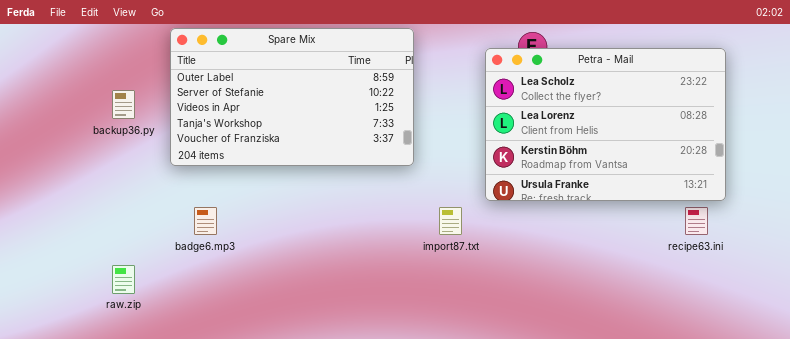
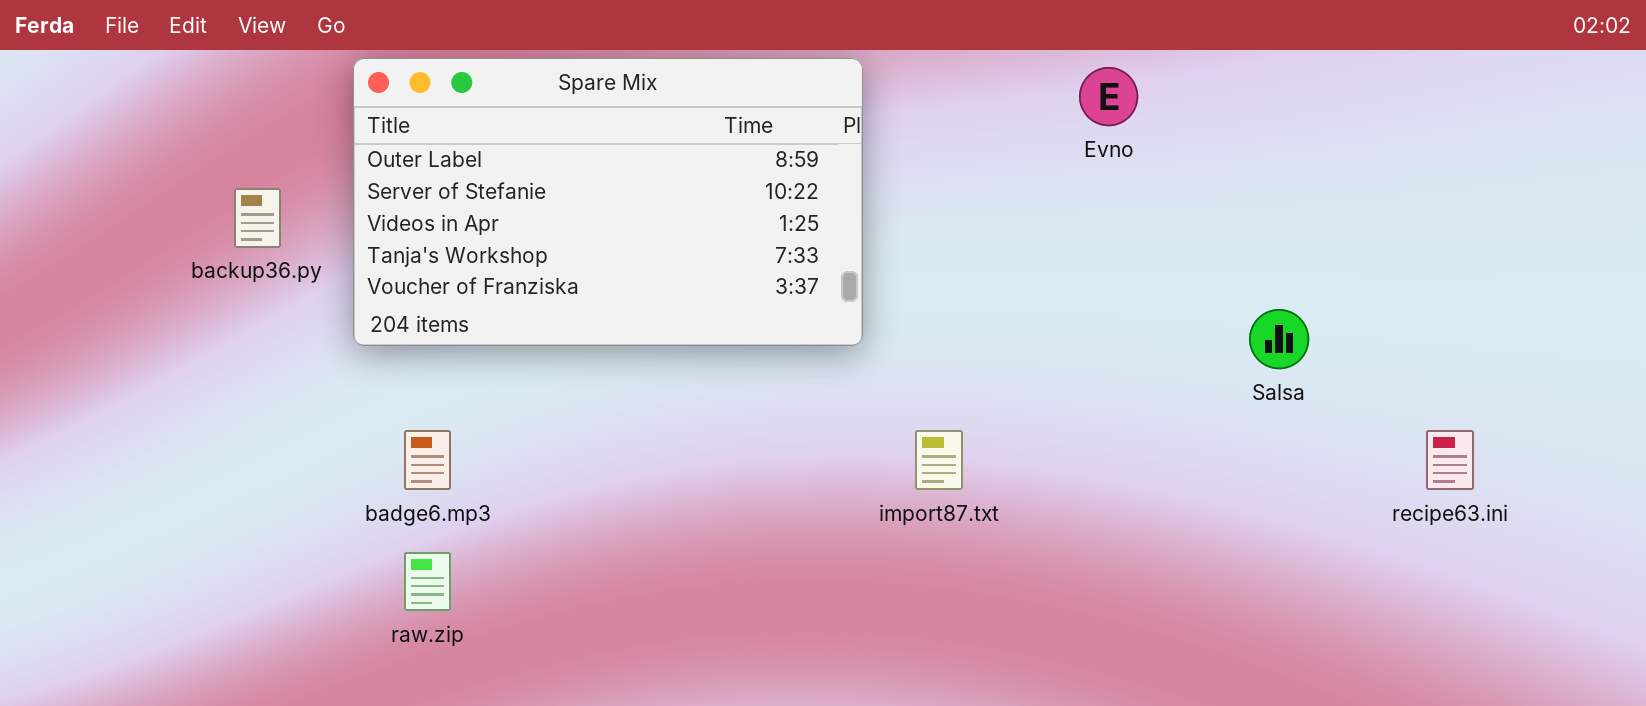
Petra - Mail: [485,48,726,201] -> none, closed
raw.zip: [112,265,135,294] -> [404,552,451,611], moved

